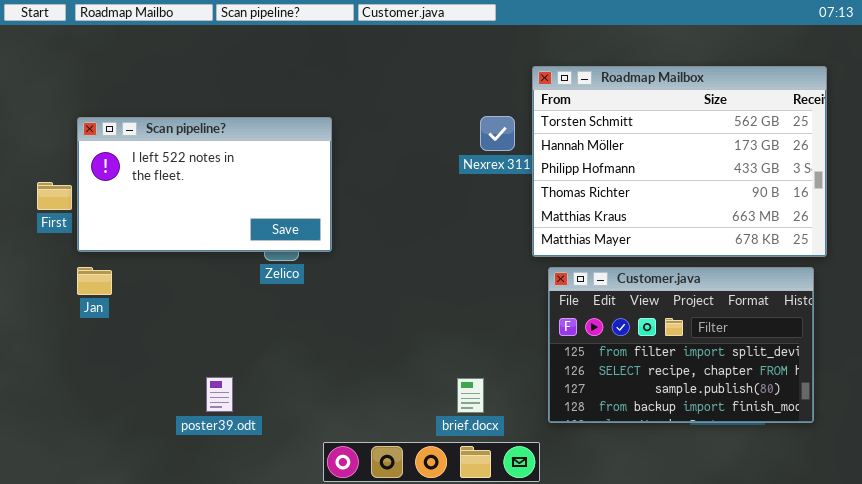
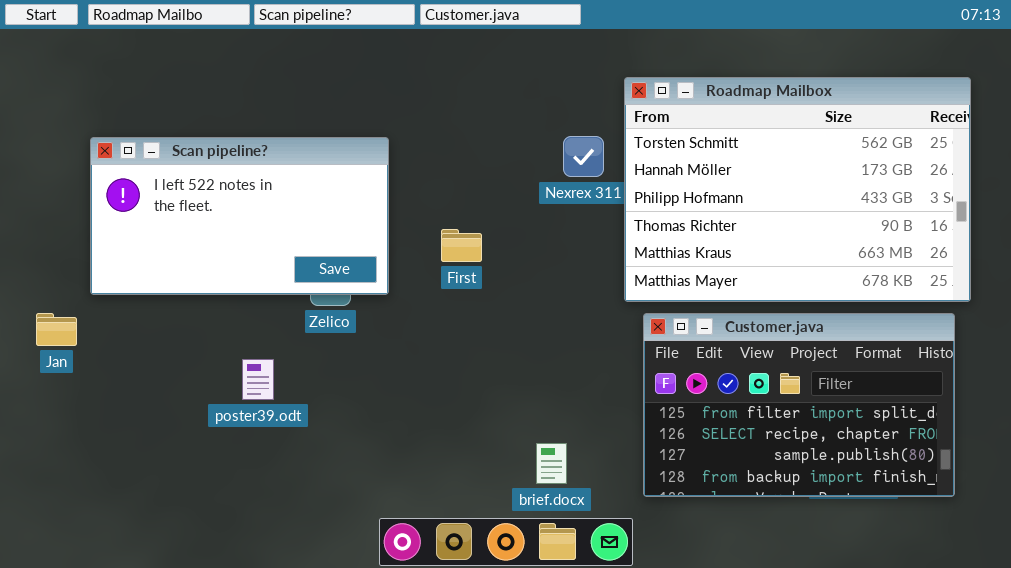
First: [37,182,72,210] -> [441,229,482,262], moved
Jan: [77,267,112,295] -> [36,313,77,346], moved
poster39.odt: [206,377,233,412] -> [242,359,274,400], moved

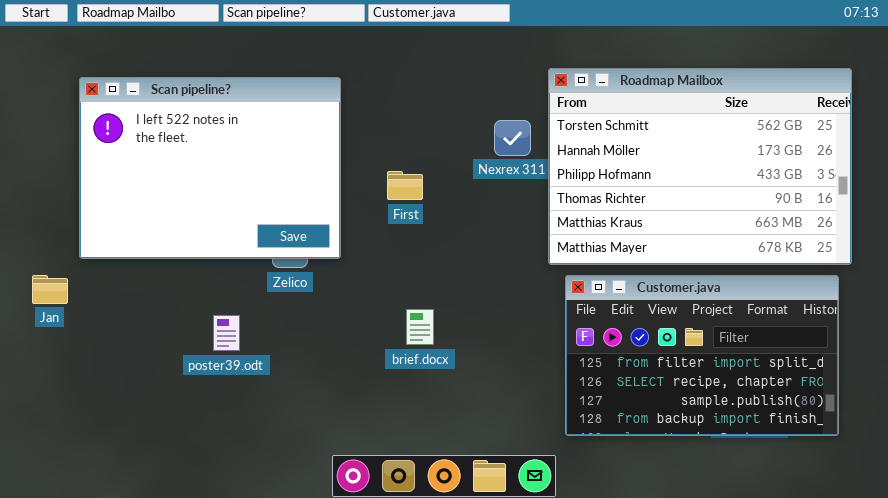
Scan pipeline?: [90,137,389,295] -> [79,77,341,259], resized
First: [441,229,482,262] -> [387,171,423,200], moved
brief.docx: [536,443,567,484] -> [406,309,434,345], moved

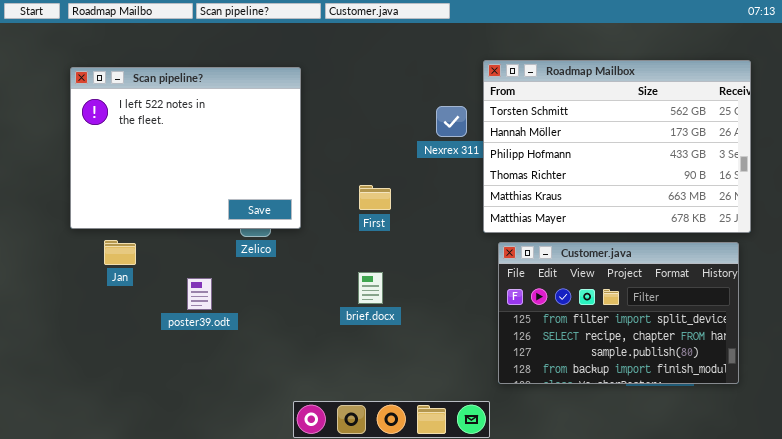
First: [387,171,423,200] -> [359,185,391,210], moved
Jan: [32,275,68,304] -> [104,240,136,265], moved

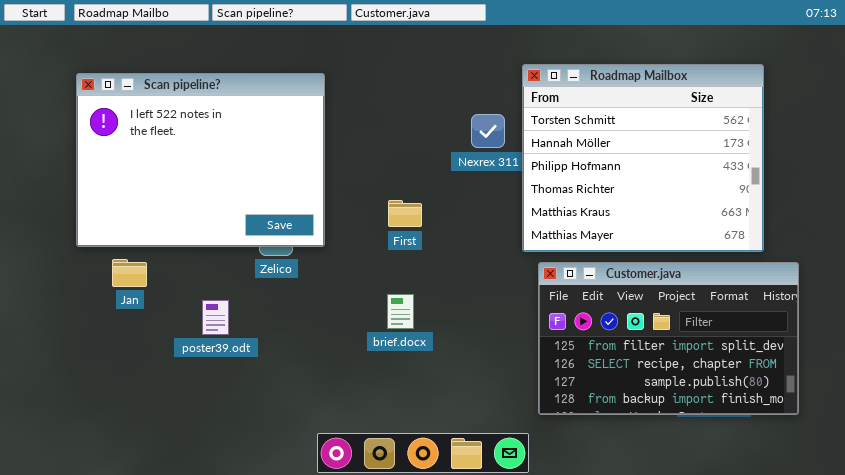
Roadmap Mailbox: [483,60,751,233] -> [522,64,764,252], resized

